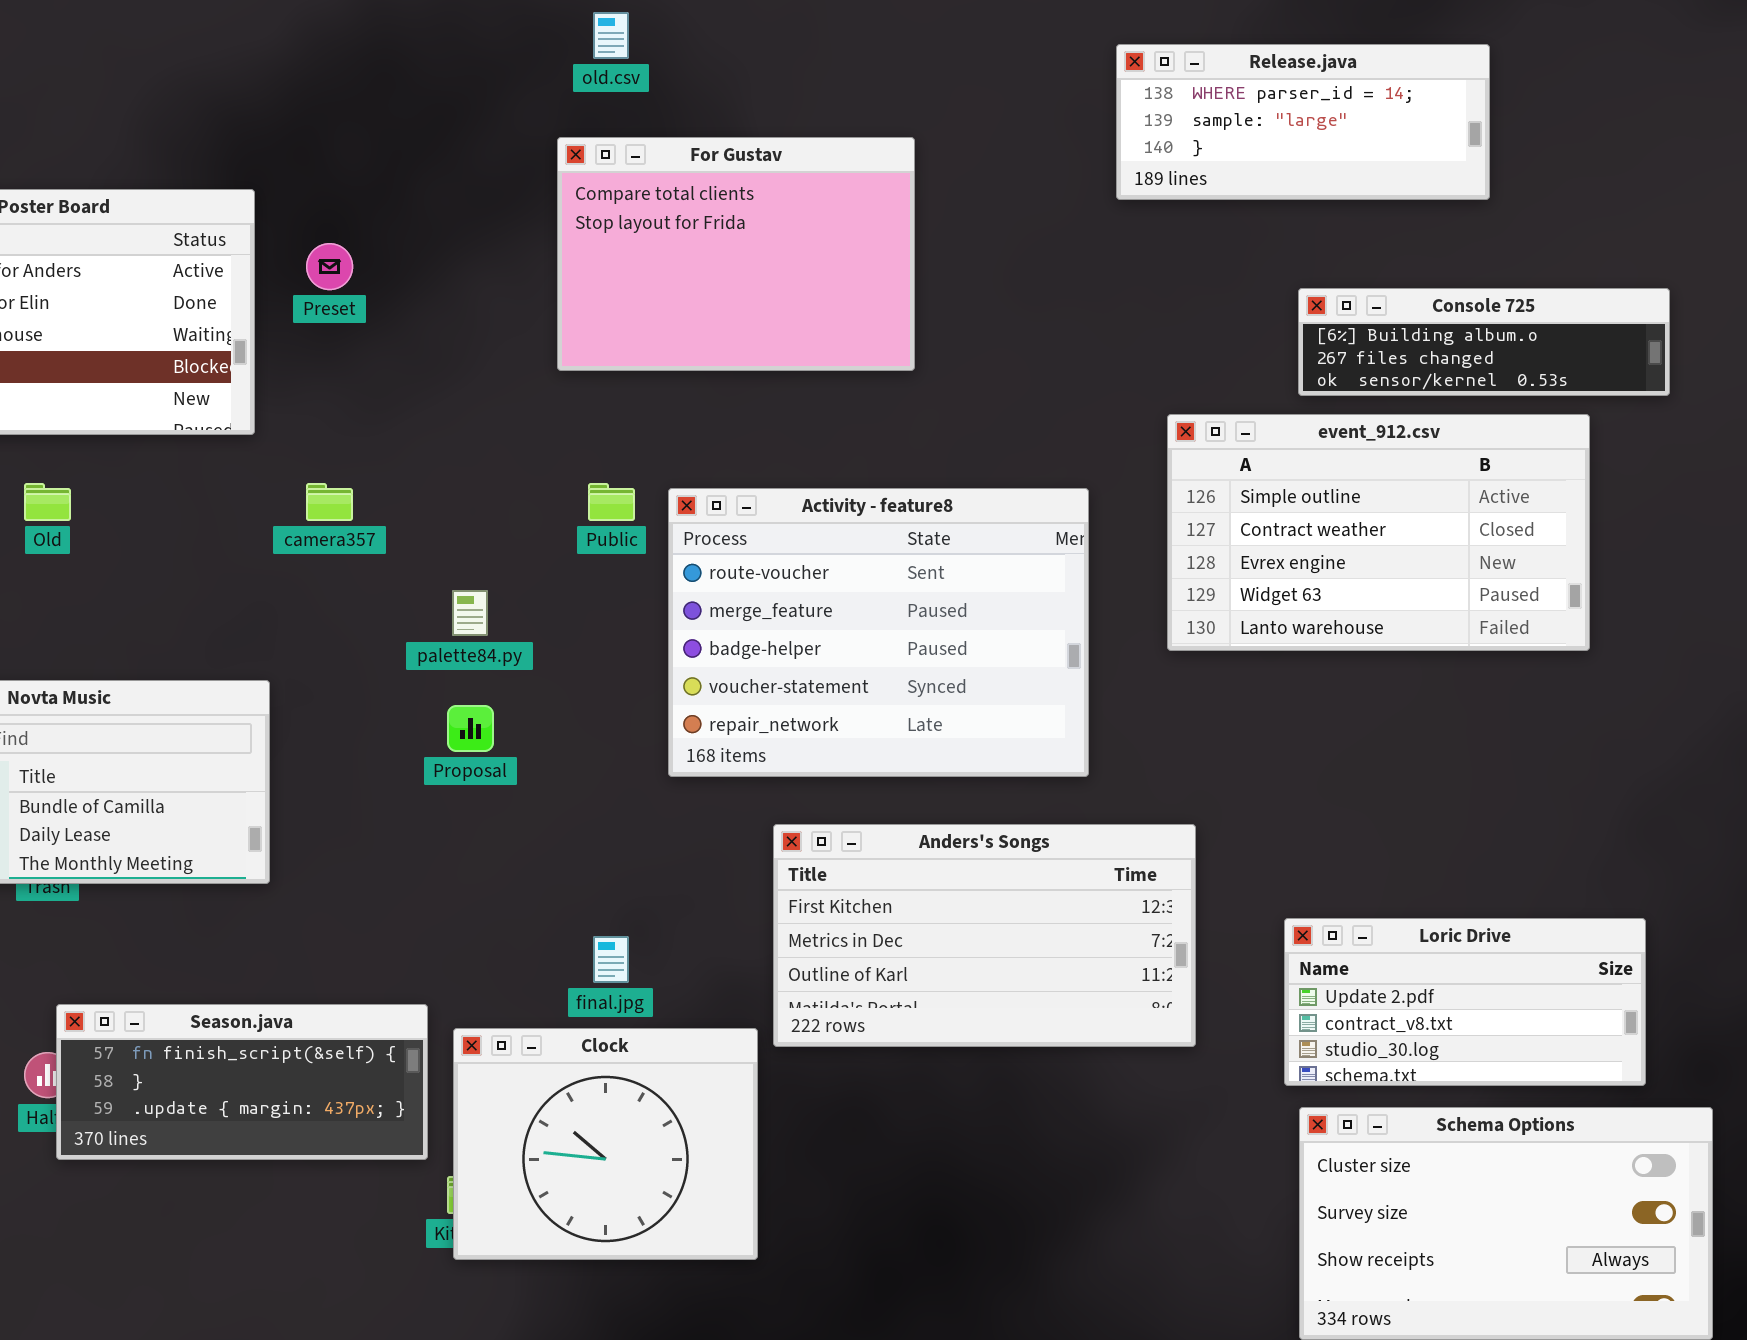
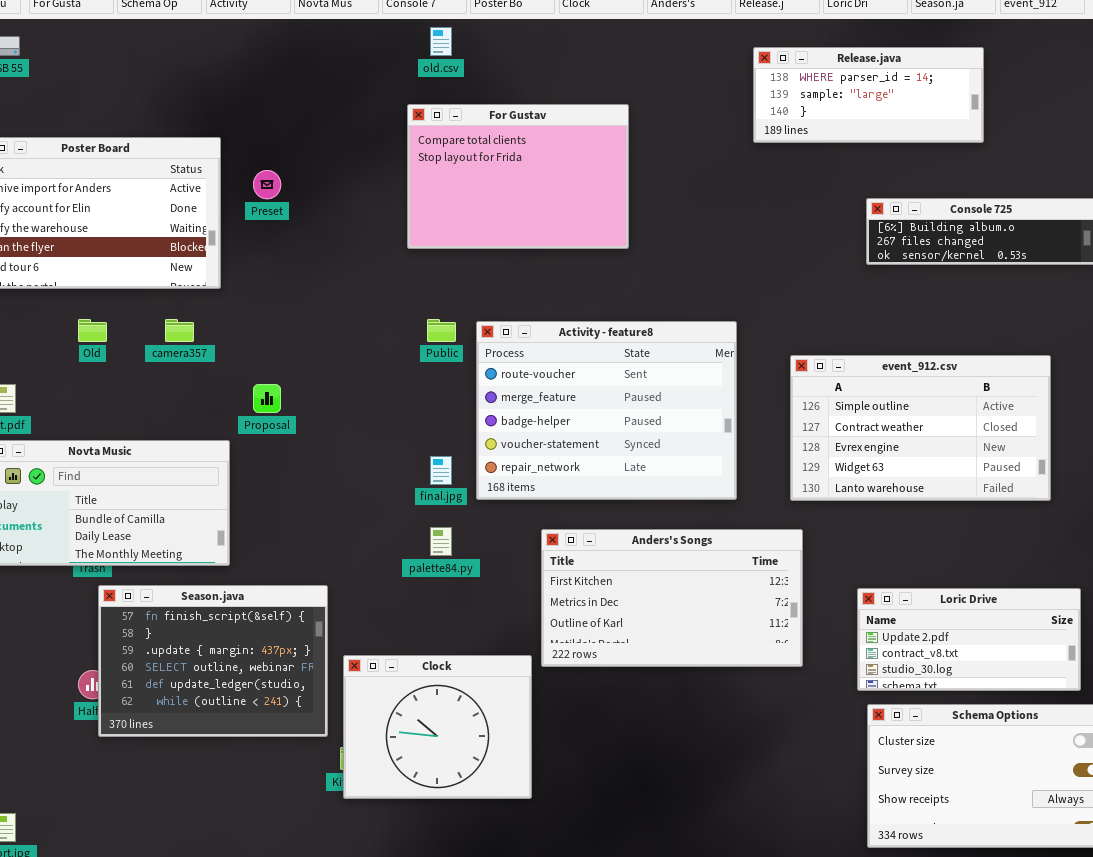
event_912.csv: [1167,414,1590,651] -> [790,355,1051,501], moved
camera357: [306,483,353,521] -> [165,319,194,342], moved
palette84.py: [452,590,488,636] -> [430,527,452,556], moved
Proposal: [447,705,494,752] -> [253,384,281,413], moved
final.jpg: [593,936,629,983] -> [430,456,452,485], moved
Season.java: [56,1004,428,1160] -> [98,585,328,737], resized

